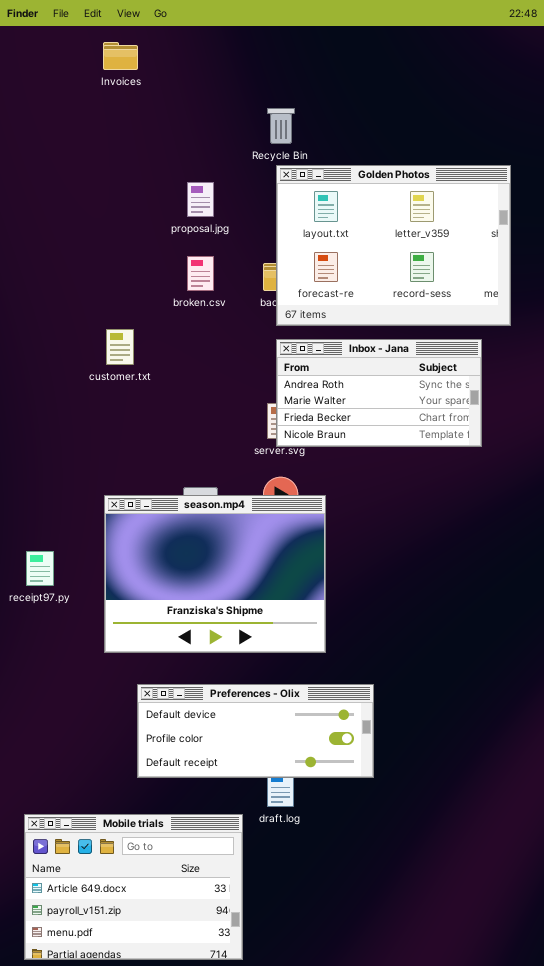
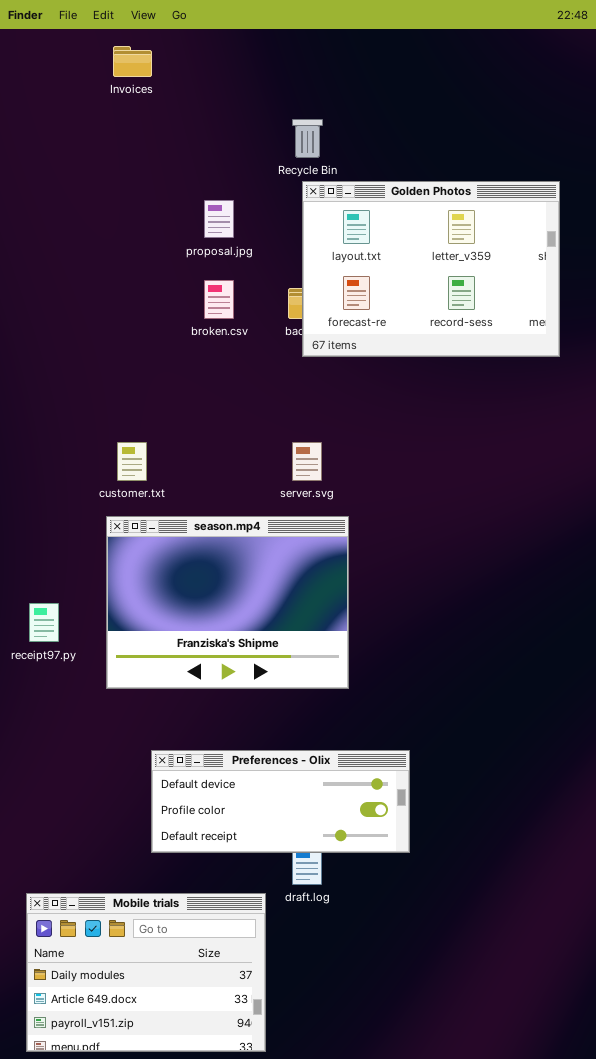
customer.txt: [106,329,134,365] -> [117,442,147,481], moved
Inbox - Jana: [276,339,482,447] -> none, closed
season.mp4: [104,495,326,653] -> [106,516,349,689], moved
Mobile trials: [24,814,243,960] -> [26,893,266,1052], scrolled up 1 row

